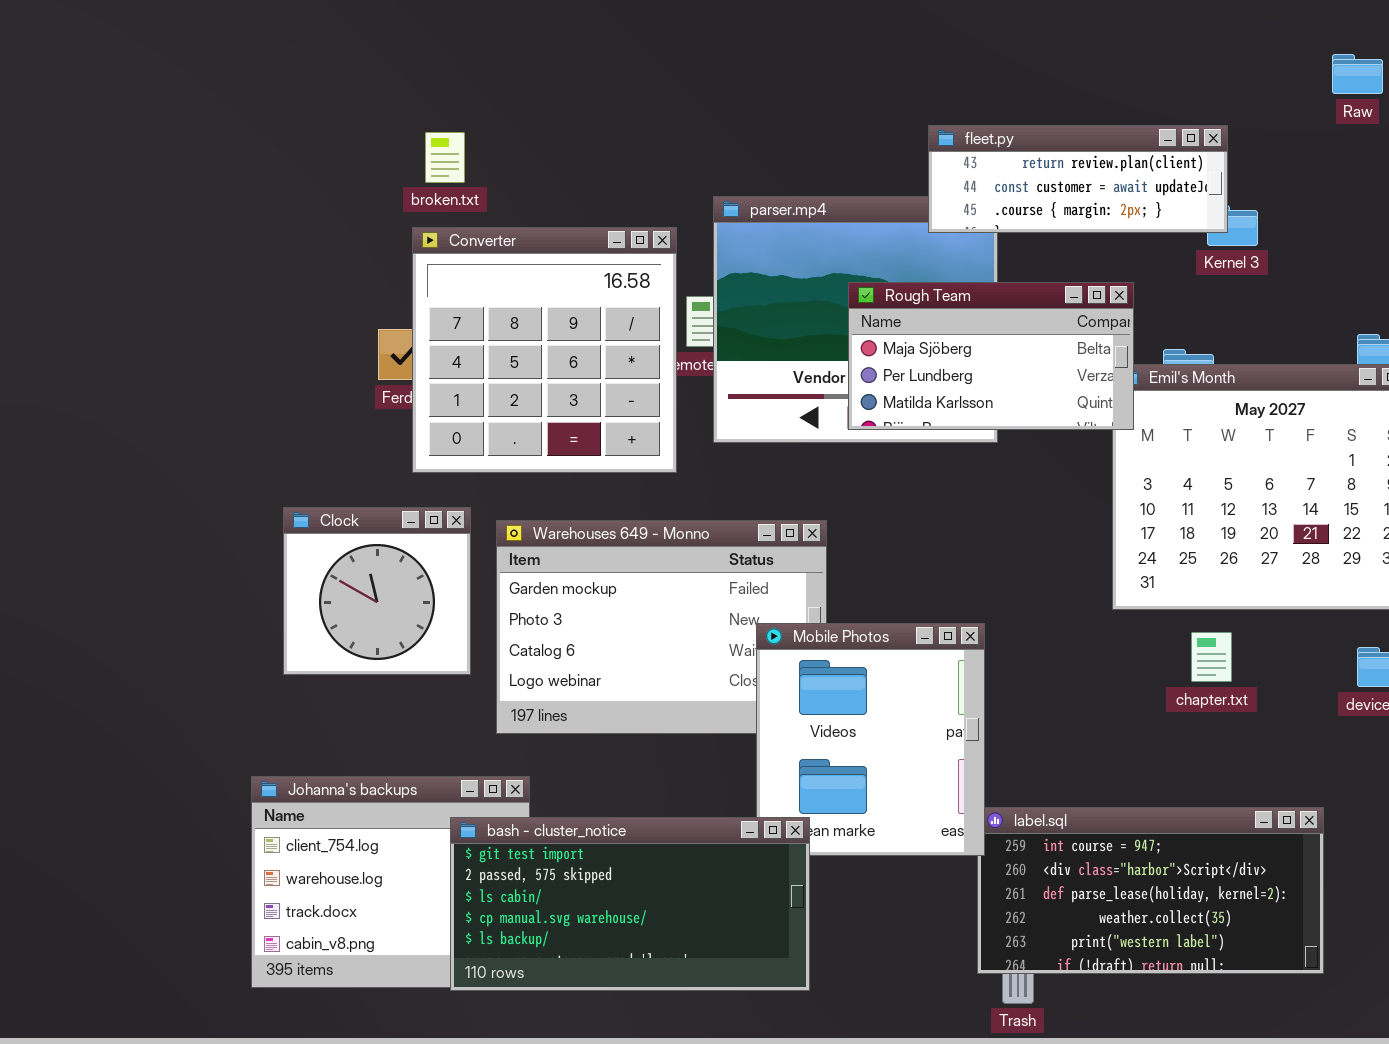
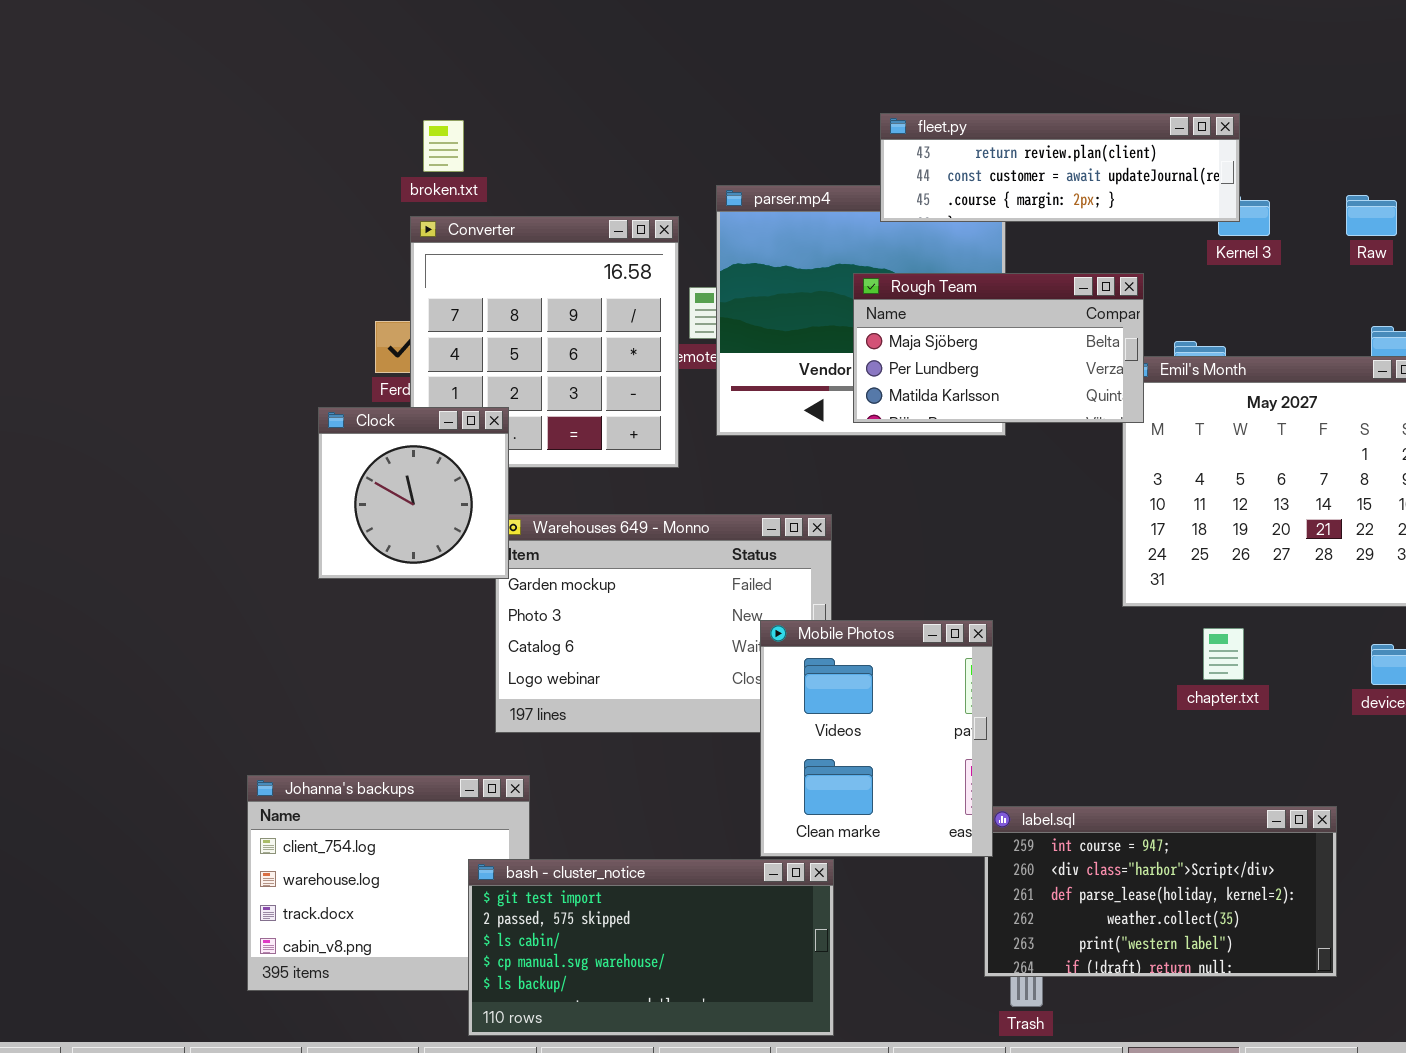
Raw: [1332,54,1383,94] -> [1346,195,1397,236], moved
fleet.py: [928,125,1228,233] -> [880,113,1240,222], resized
Clock: [283,507,471,675] -> [318,407,509,579], moved
bash - cluster_notice: [450,817,810,991] -> [468,859,834,1036], moved

